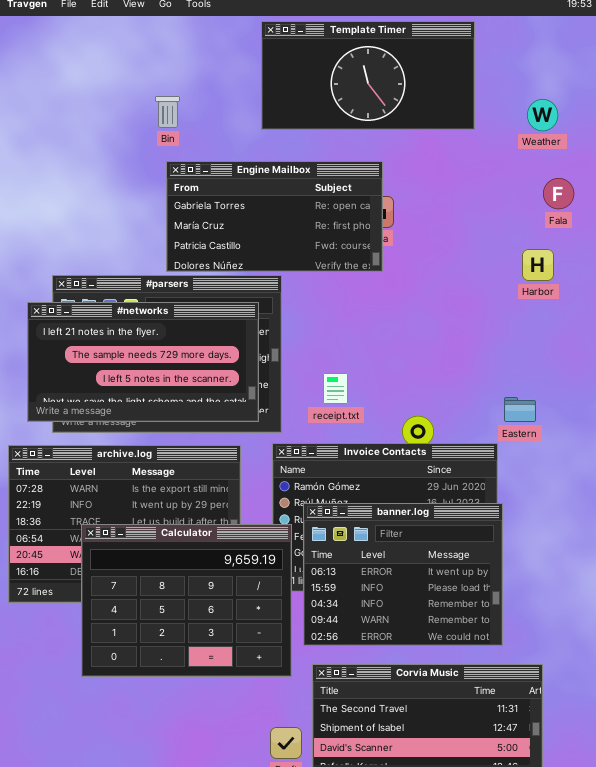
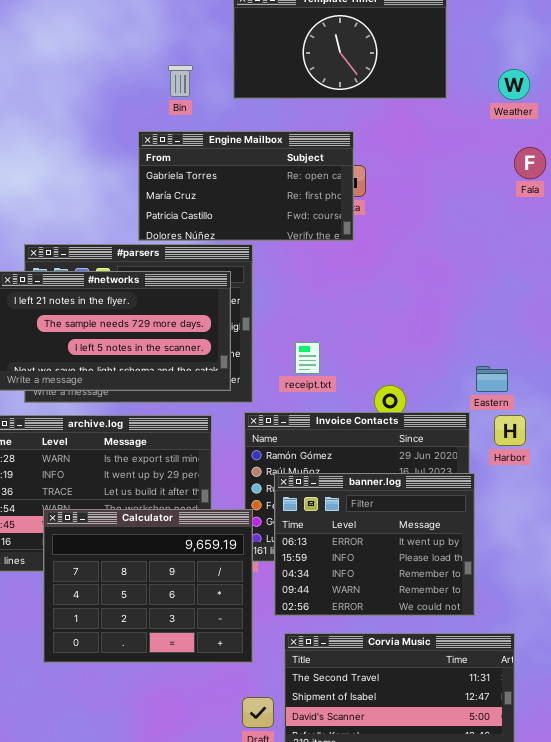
Bin: [155,96,180,128] -> [168,65,193,97], moved
Harbor: [522,249,554,281] -> [494,415,526,446], moved
Calculator: [81,524,292,677] -> [43,509,253,663], moved

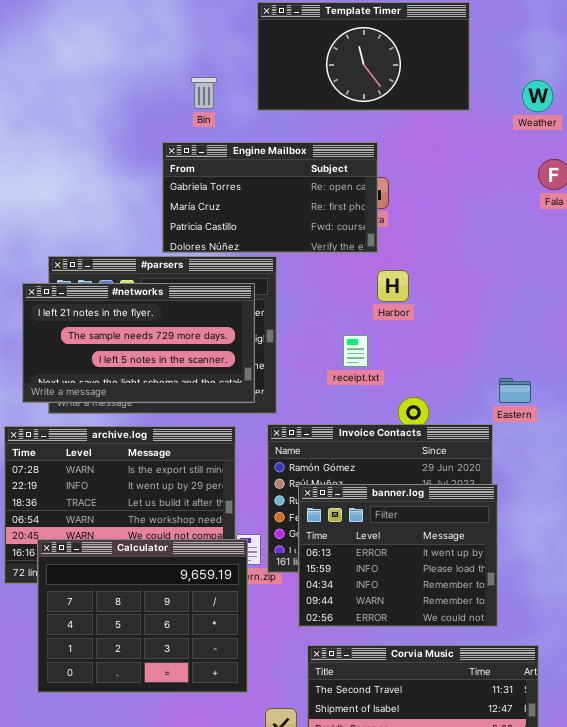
receipt.txt: [295,342,320,374] -> [343,335,368,367], moved
Harbor: [494,415,526,446] -> [377,270,409,302], moved
Calculator: [43,509,253,663] -> [37,539,248,693], moved

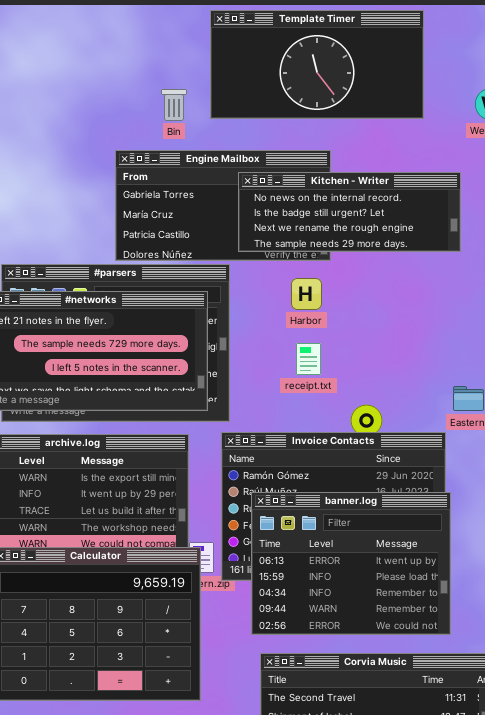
Bin: [191,77,217,109] -> [161,89,187,121], moved
Kitchen - Writer: none -> [238,172,461,252], opened
Harbor: [377,270,409,302] -> [291,278,322,310], moved

